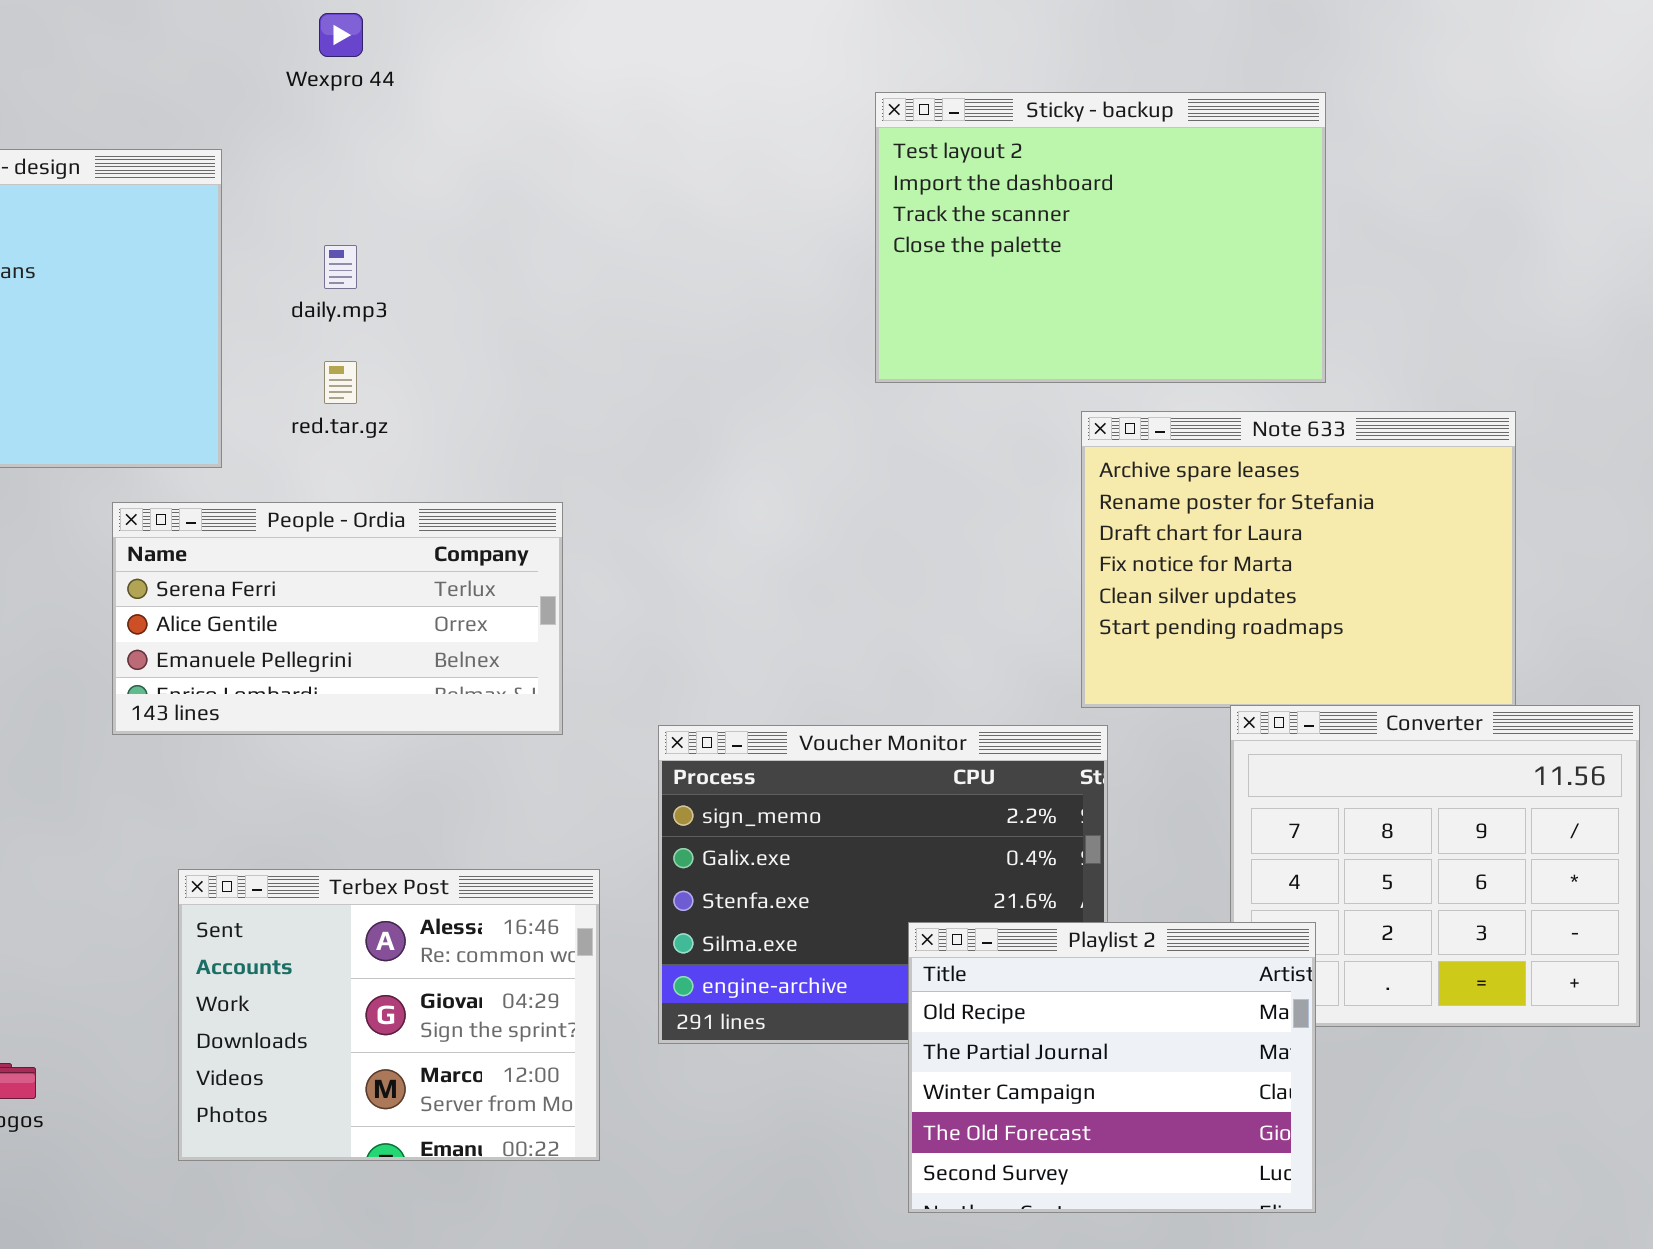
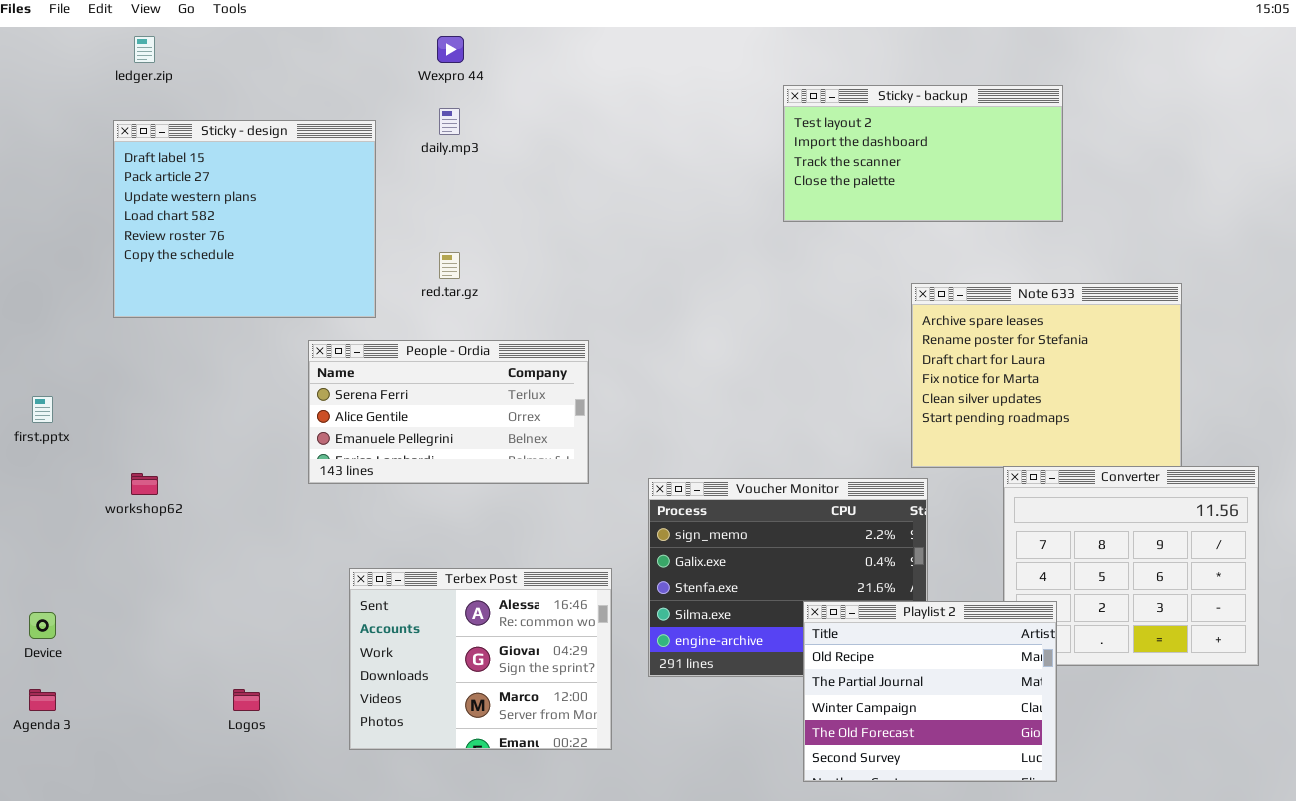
Sticky - backup: [875,92,1326,383] -> [783,85,1063,222], resized
daily.mp3: [324,245,357,289] -> [439,108,460,135], moved

